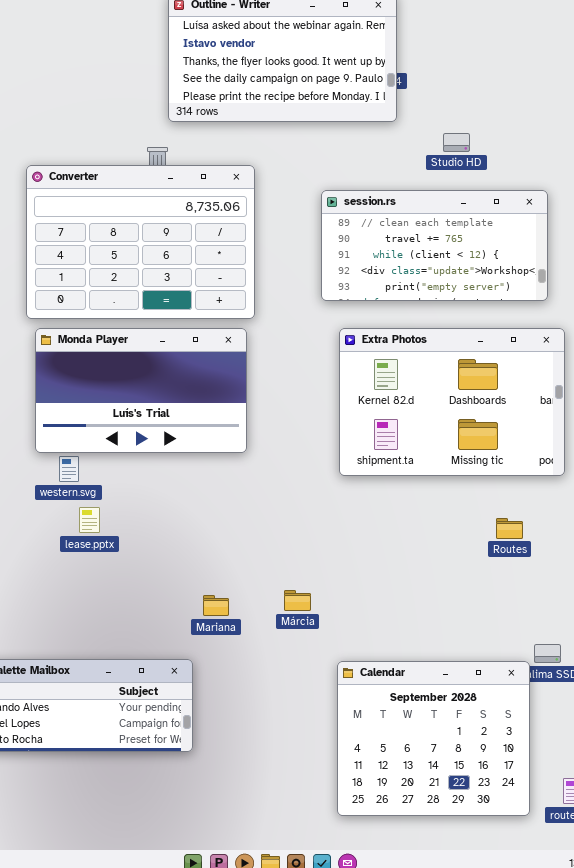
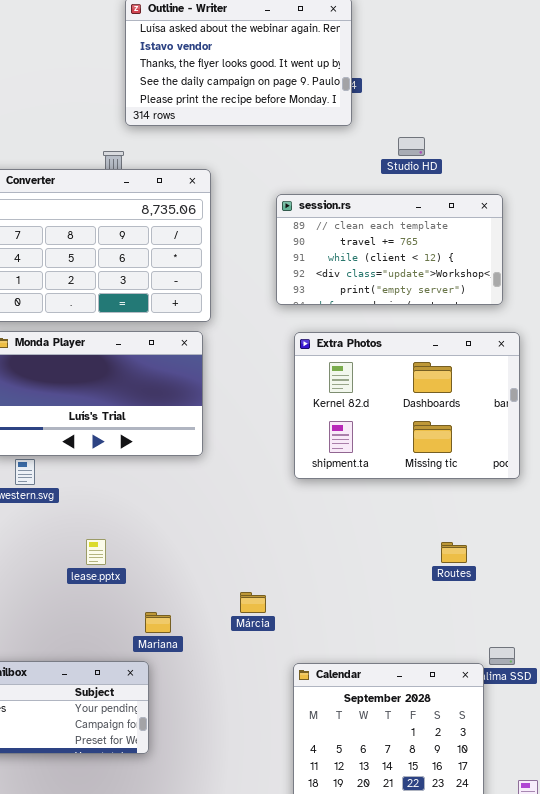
lease.pptx: [79,507,100,533] -> [86,539,106,565], moved
Routes: [496,518,523,539] -> [441,542,467,563], moved
Mariana: [203,595,229,616] -> [145,612,171,633], moved

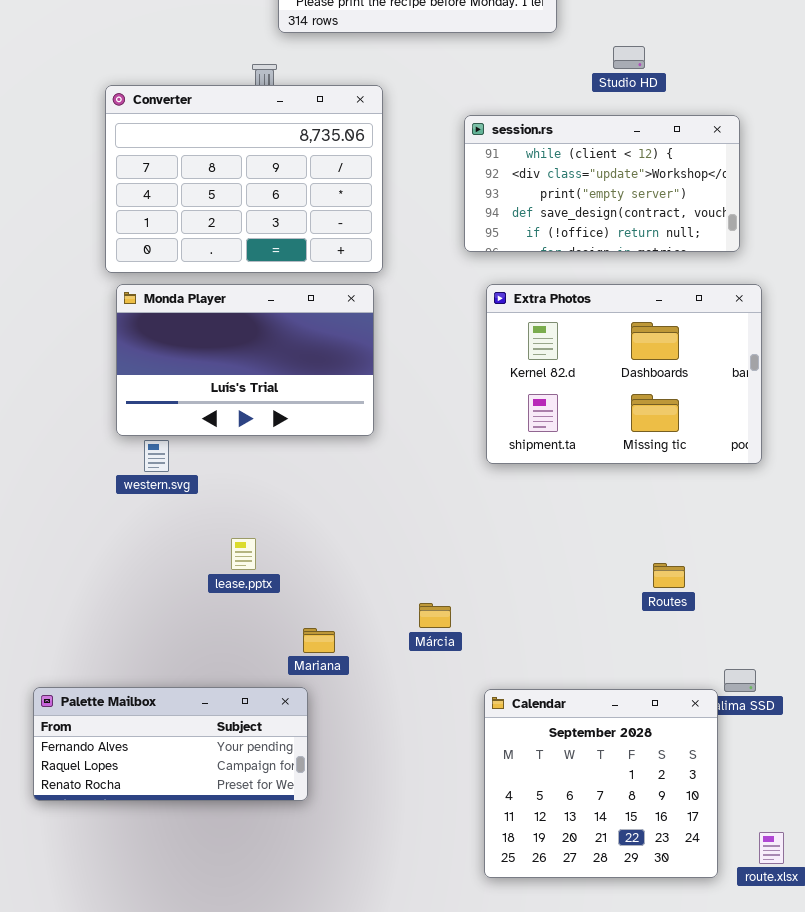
session.rs: [276,194,503,305] -> [464,115,740,252], scrolled down 2 rows
Routes: [441,542,467,563] -> [653,563,685,588], moved

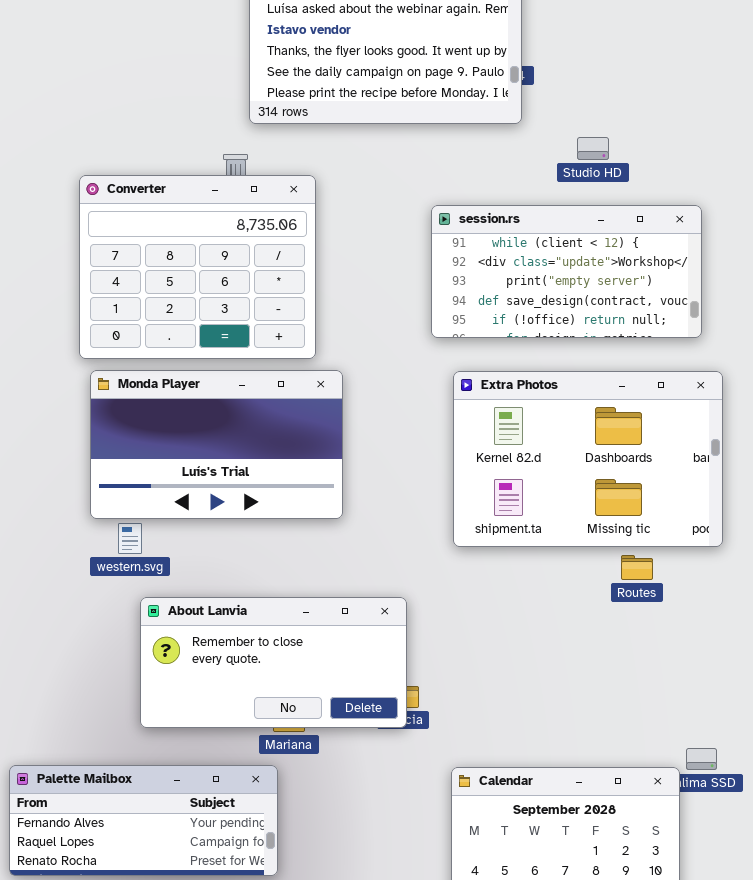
Converter: [105,85,383,273] -> [79,175,316,359], resized
About Lanvia: none -> [140,597,407,728], opened
Routes: [653,563,685,588] -> [621,555,653,580], moved

